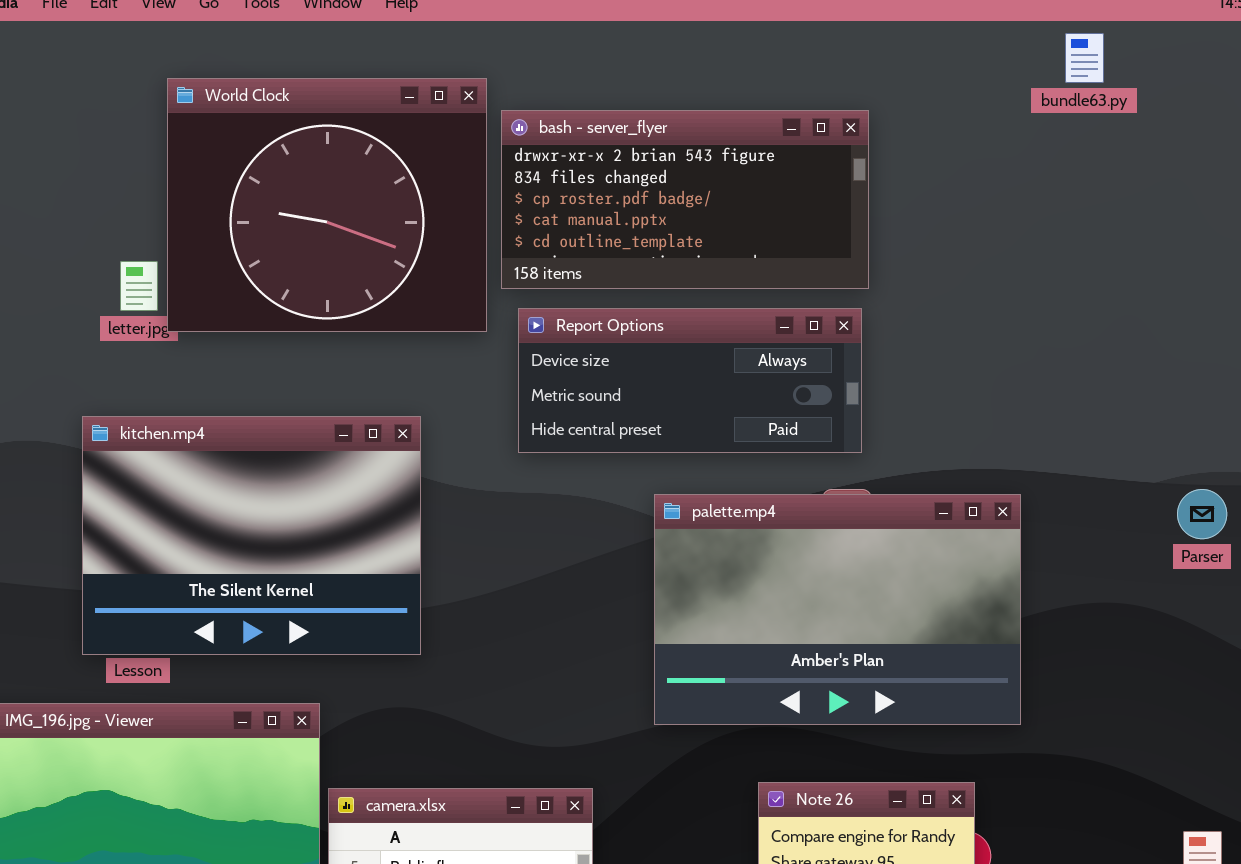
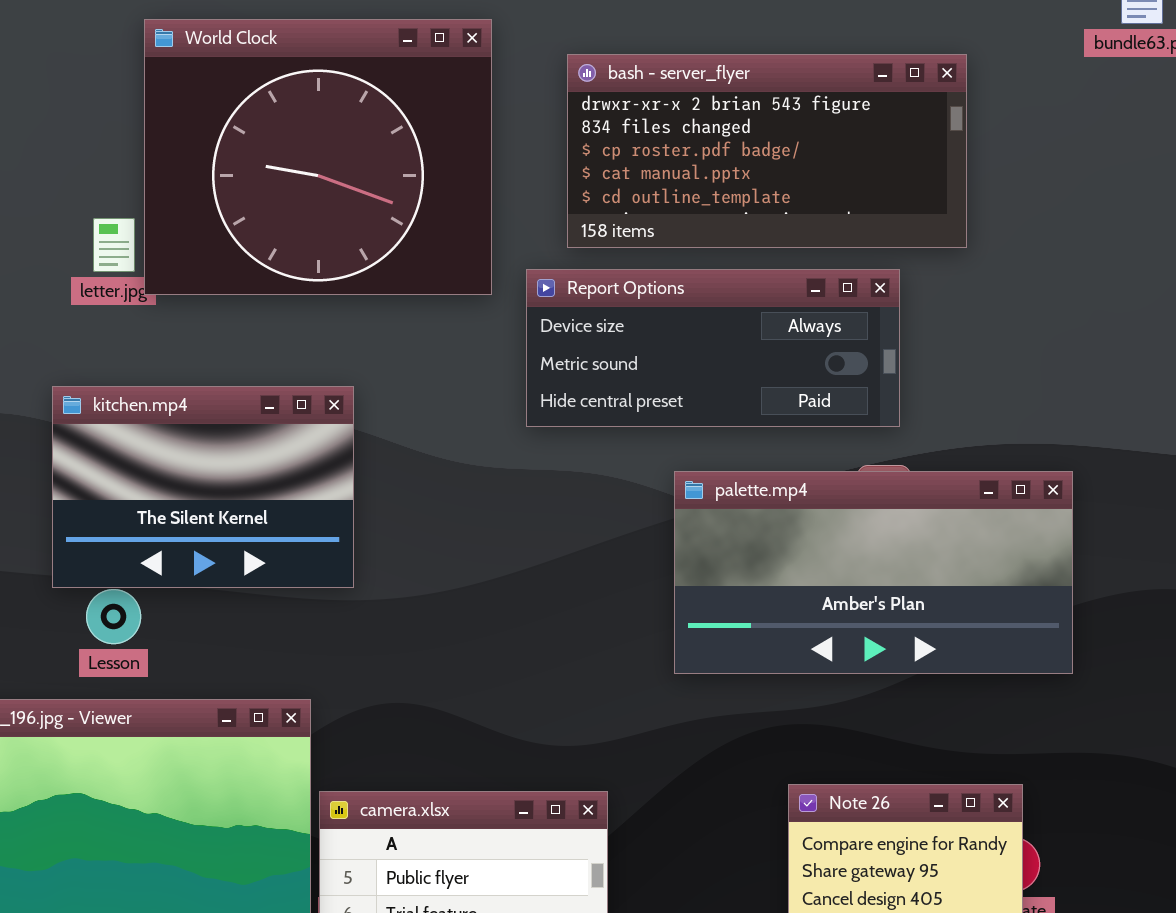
bash - server_flyer: [501,110,869,289] -> [567,54,967,248], moved
kitchen.mp4: [82,416,421,655] -> [52,386,354,588], resized
palette.mp4: [654,494,1021,725] -> [674,471,1073,674], resized

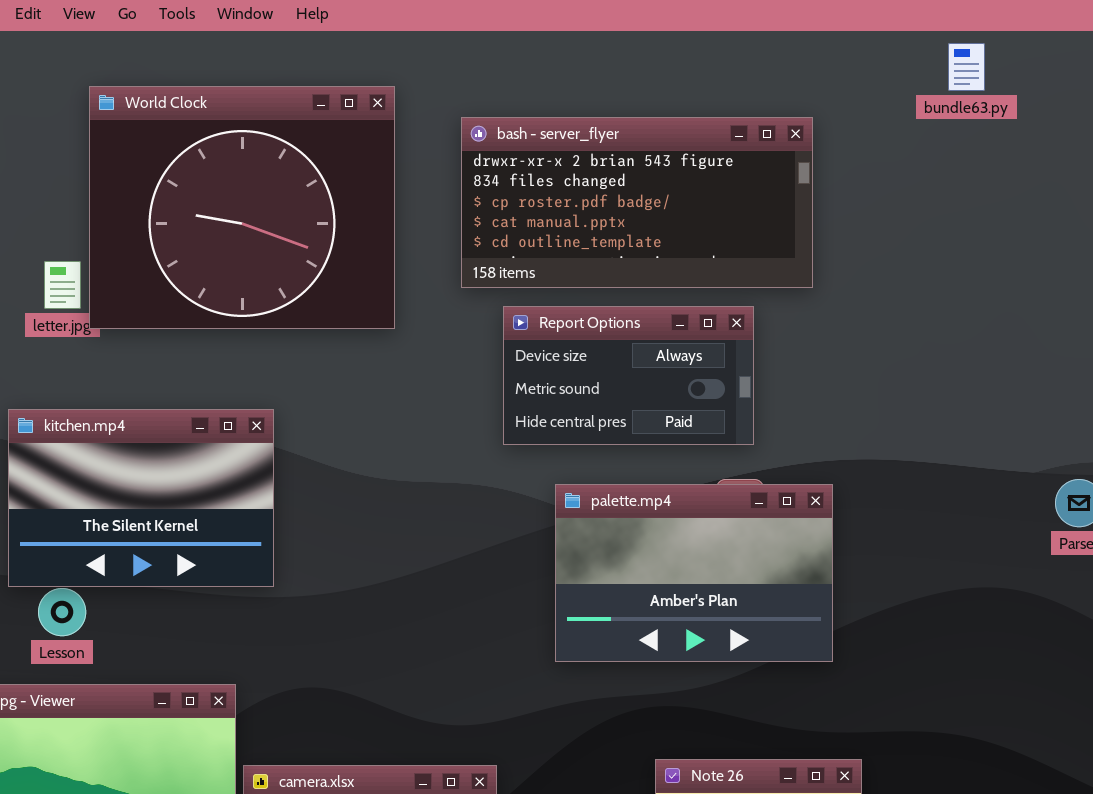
Report Options: [526,269,900,427] -> [503,306,754,445], resized
palette.mp4: [674,471,1073,674] -> [555,484,833,662], resized

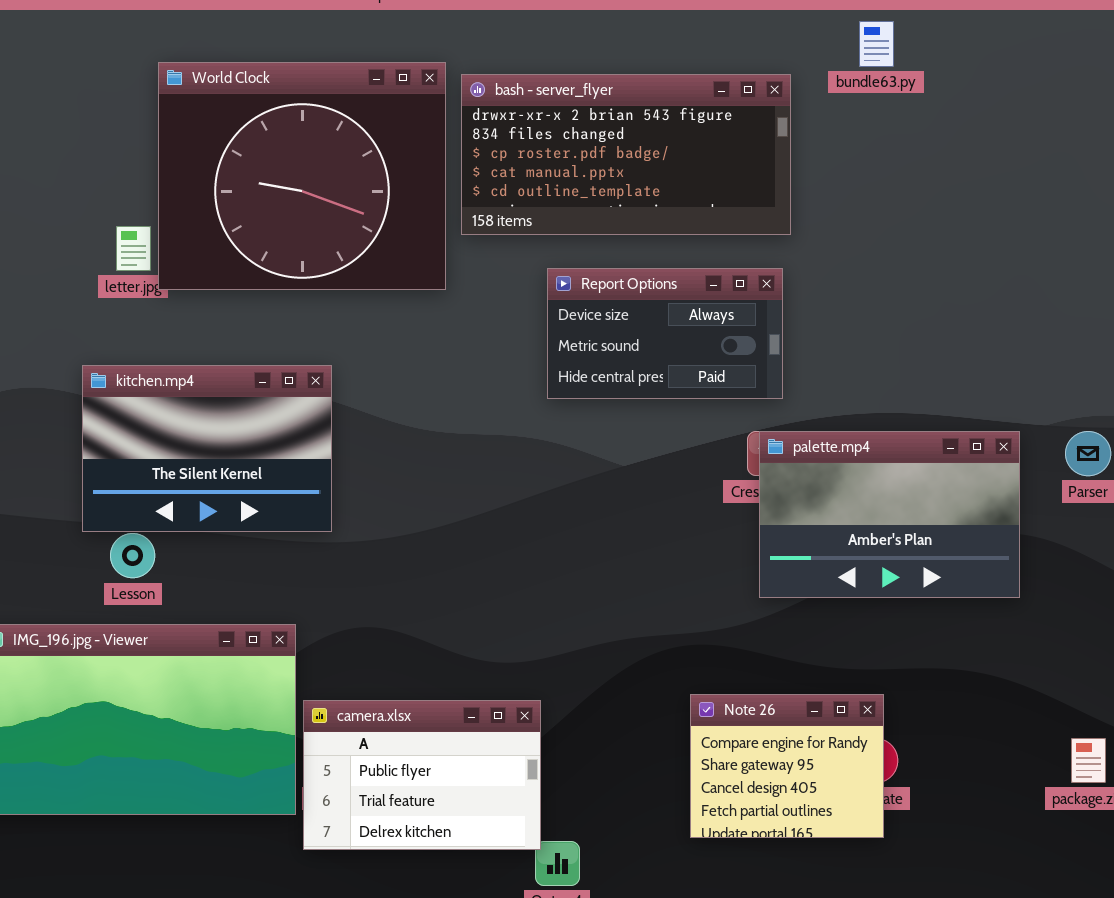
bundle63.py: [948,43,985,91] -> [859,21,894,67], moved
bash - server_flyer: [461,117,813,288] -> [461,74,791,235], moved
palette.mp4: [555,484,833,662] -> [759,431,1020,598], moved

